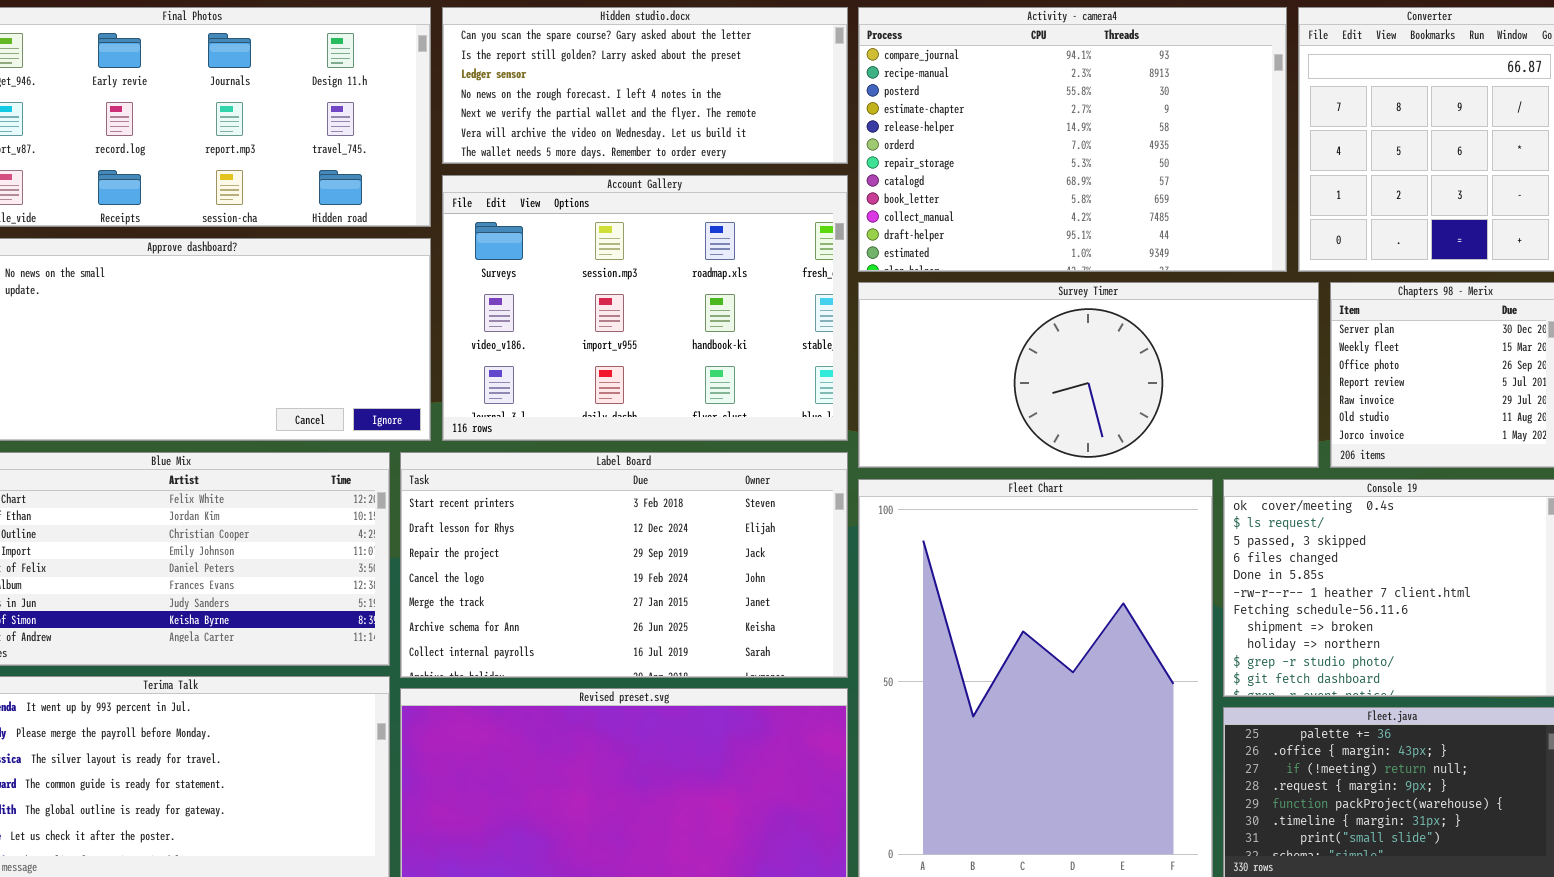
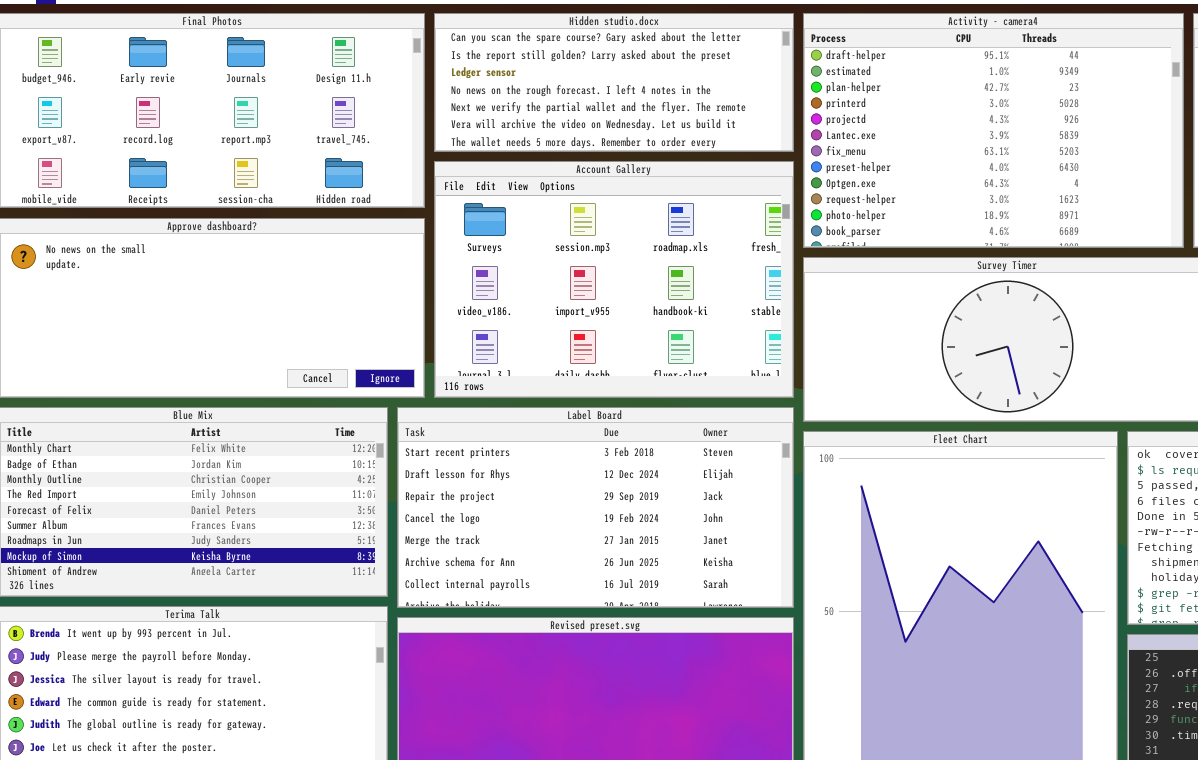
Activity - camera4: [858,7,1287,272] -> [803,13,1184,248], scrolled down 10 rows

